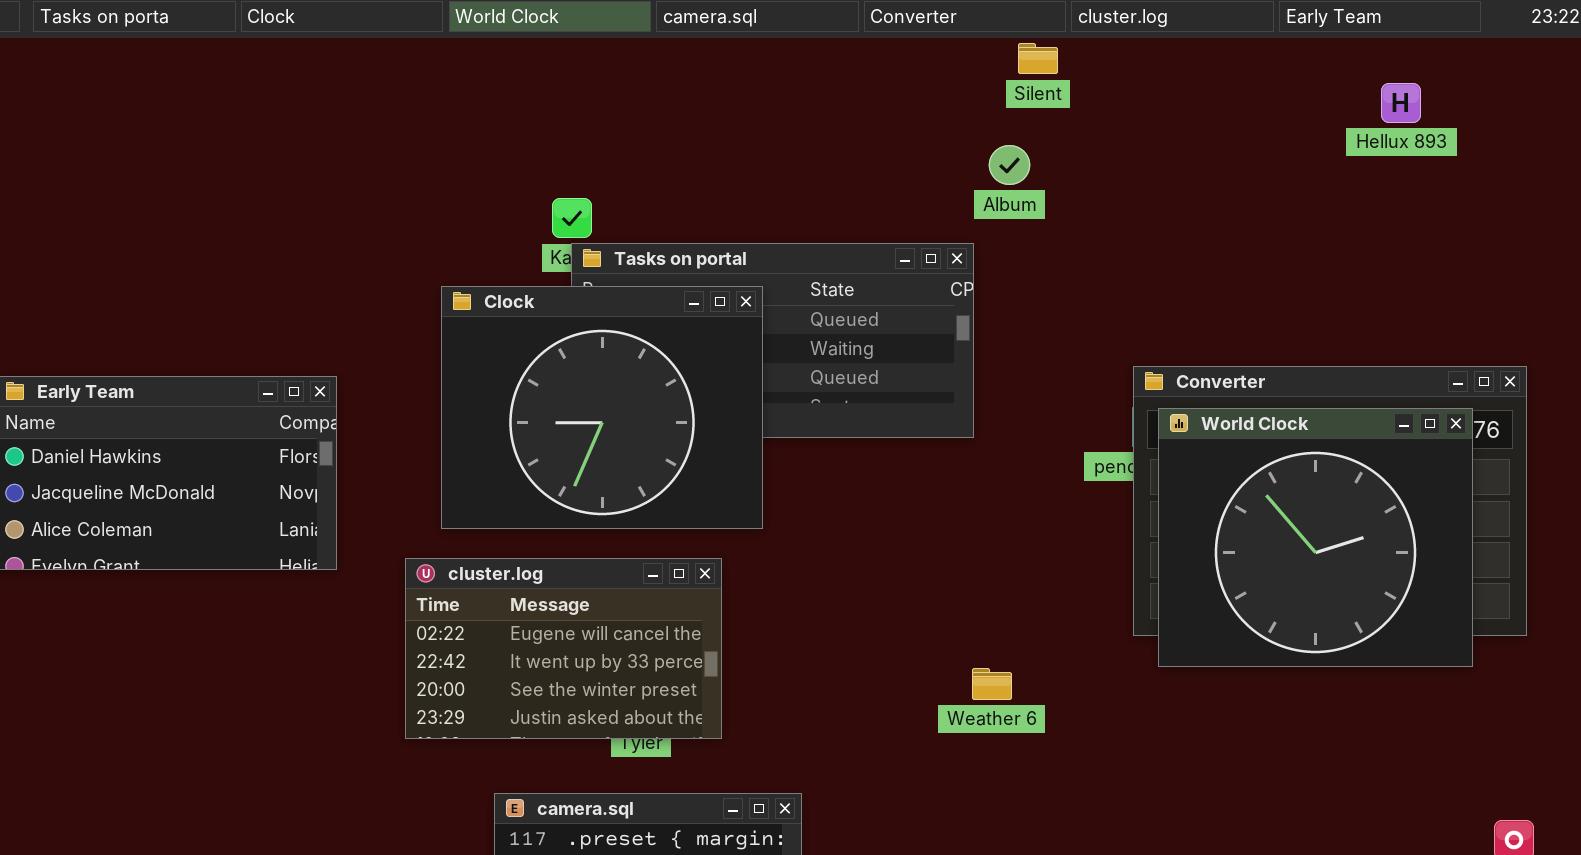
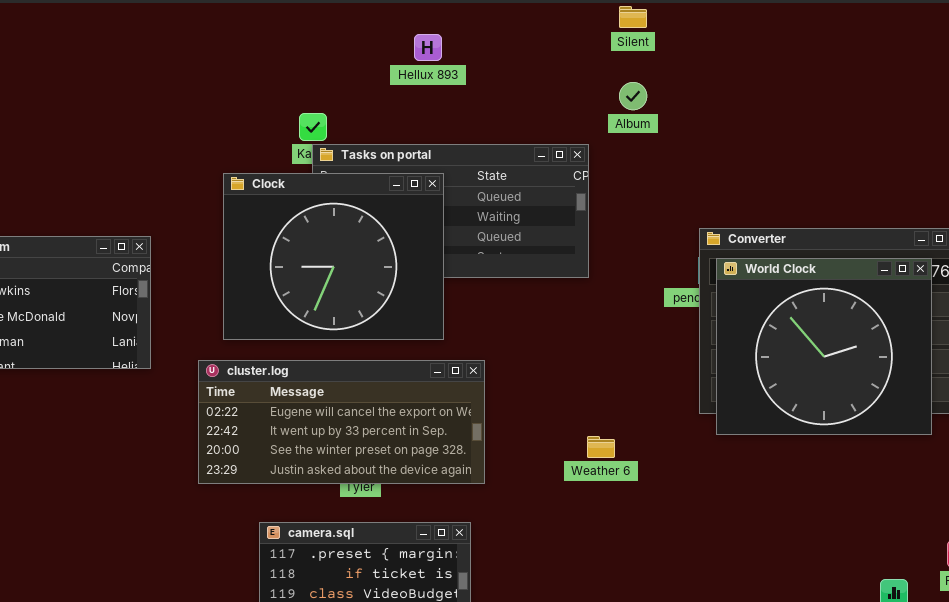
Hellux 893: [1381,83,1421,123] -> [414,34,442,61], moved
Album: [989,145,1030,185] -> [619,82,647,110], moved
cluster.log: [405,558,722,739] -> [198,360,485,484], resized

